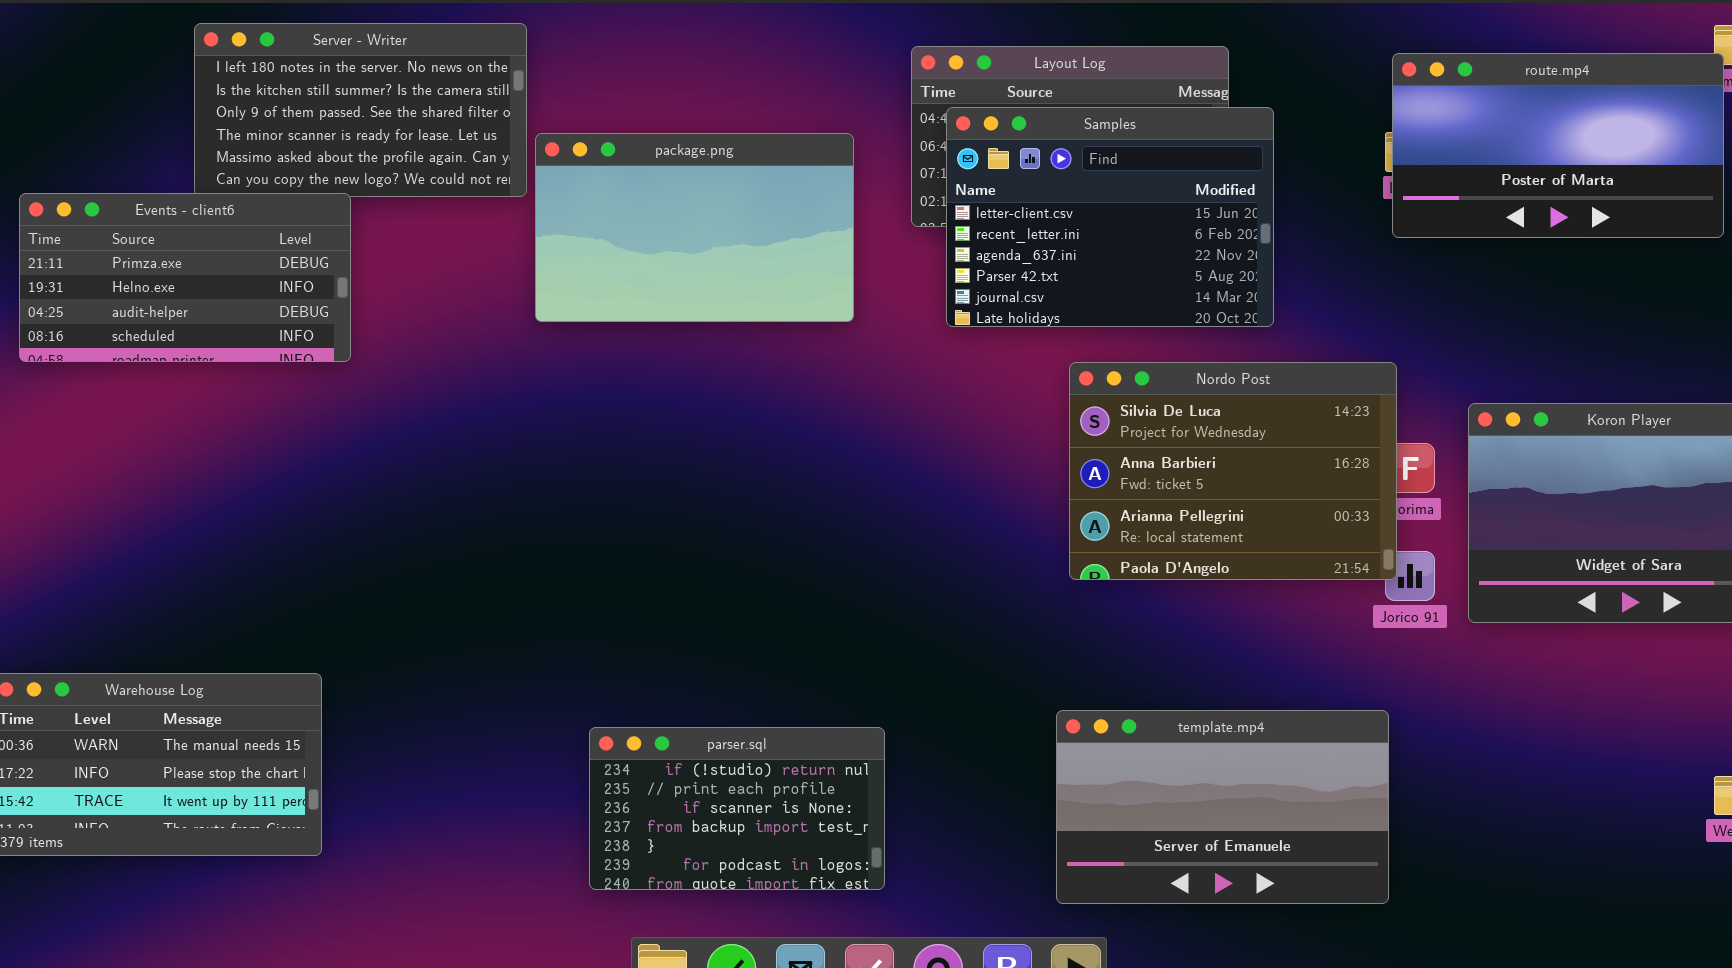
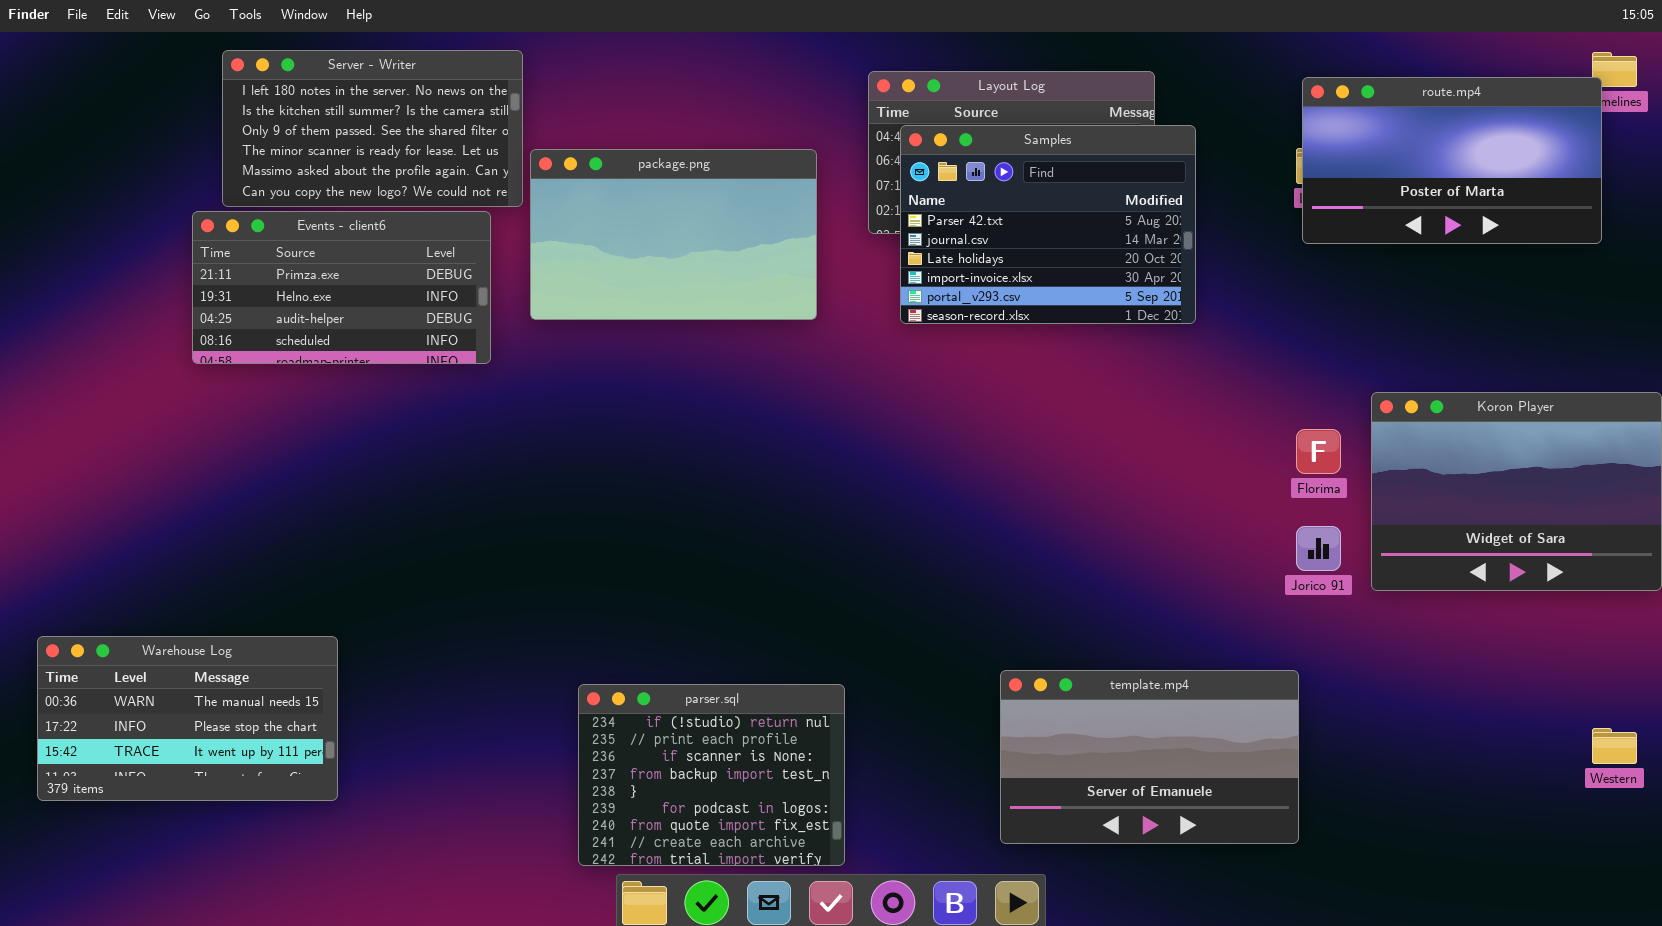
Samples: [946,107,1274,327] -> [900,125,1196,324], scrolled down 3 rows
Events - client6: [19,193,351,362] -> [192,211,491,364], moved
Nordo Post: [1069,362,1397,580] -> none, closed
parser.sql: [589,727,885,890] -> [578,684,845,866], resized

